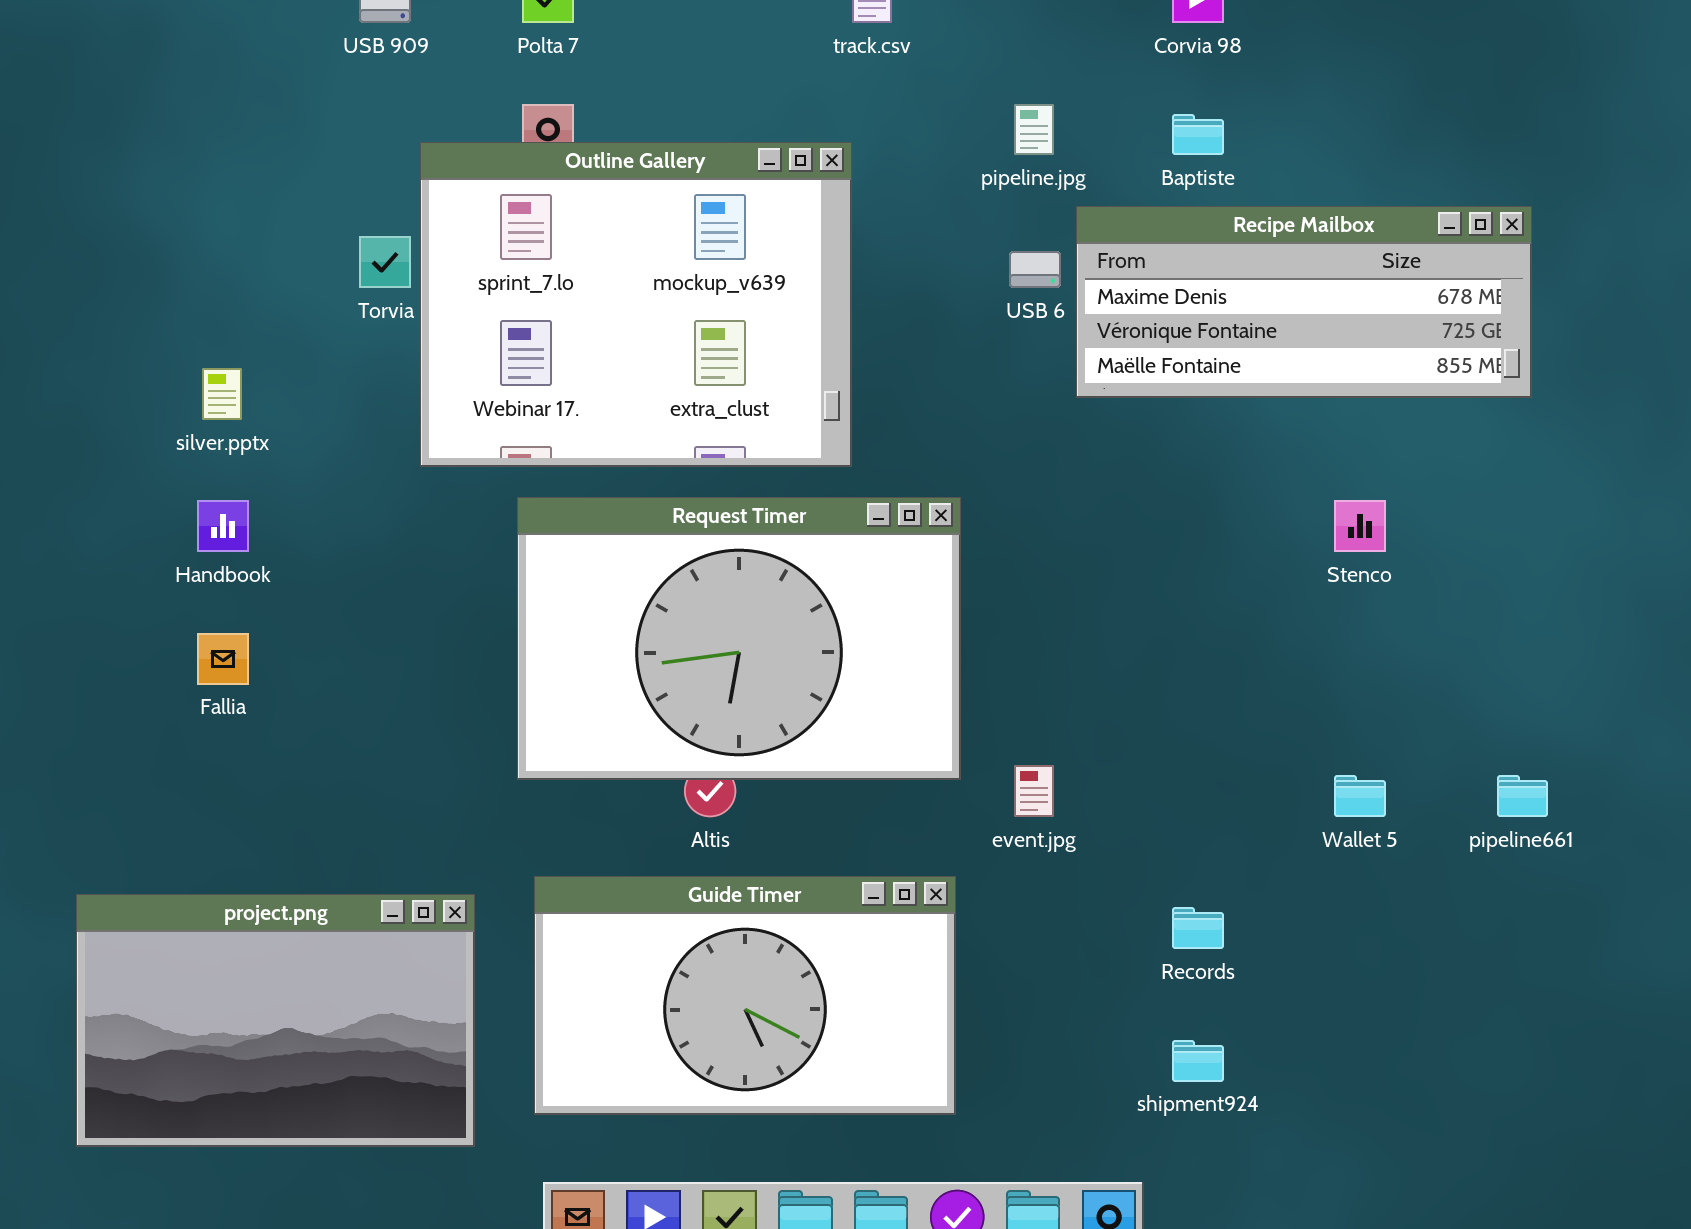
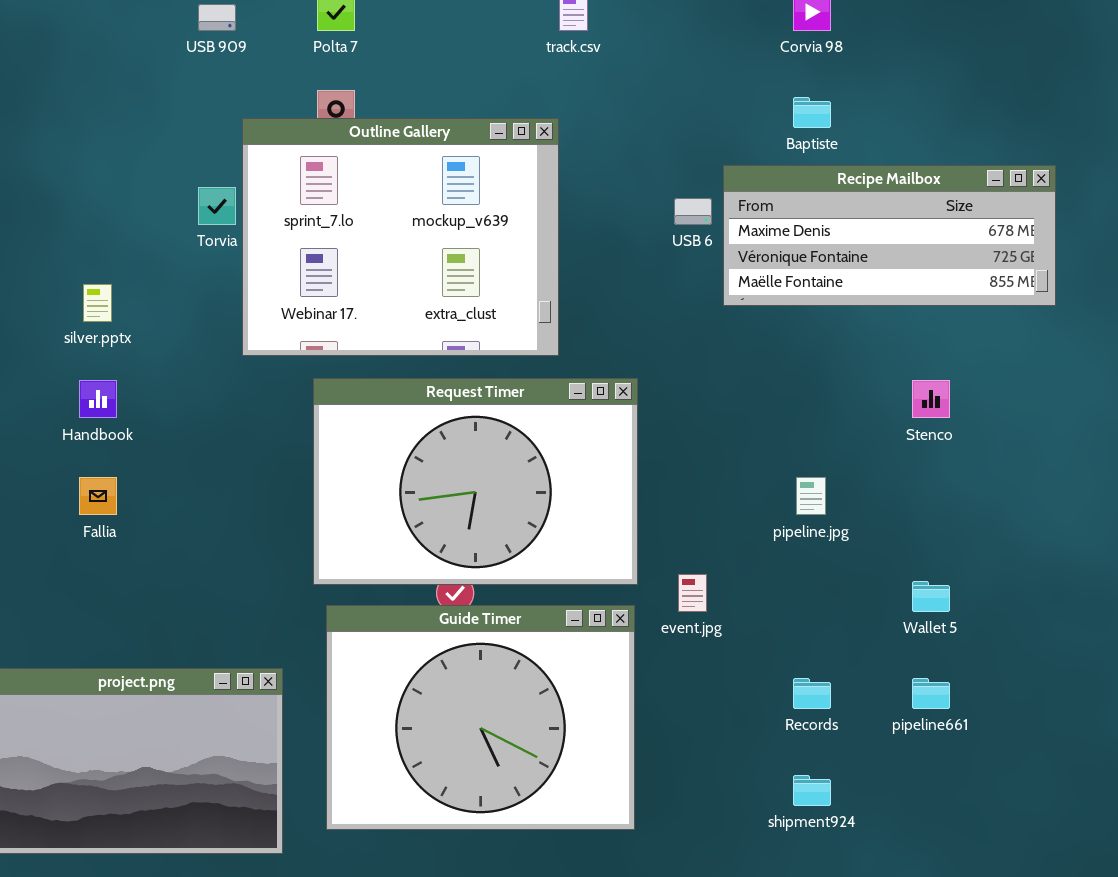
pipeline.jpg: [1014,104,1054,155] -> [796,477,826,515], moved
pipeline661: [1497,775,1548,817] -> [912,678,950,709], moved
Guide Timer: [534,876,956,1115] -> [326,605,635,830], resized

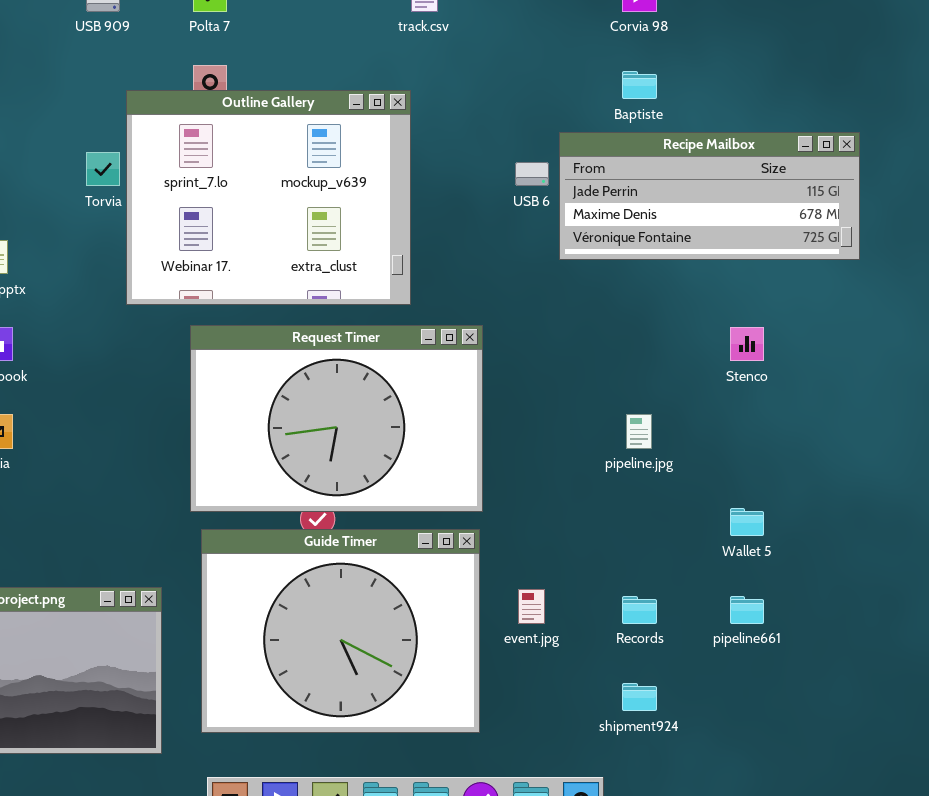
Recipe Mailbox: [723,165,1056,306] -> [559,132,860,260], scrolled up 1 row
event.jpg: [678,574,707,612] -> [518,589,545,624], moved

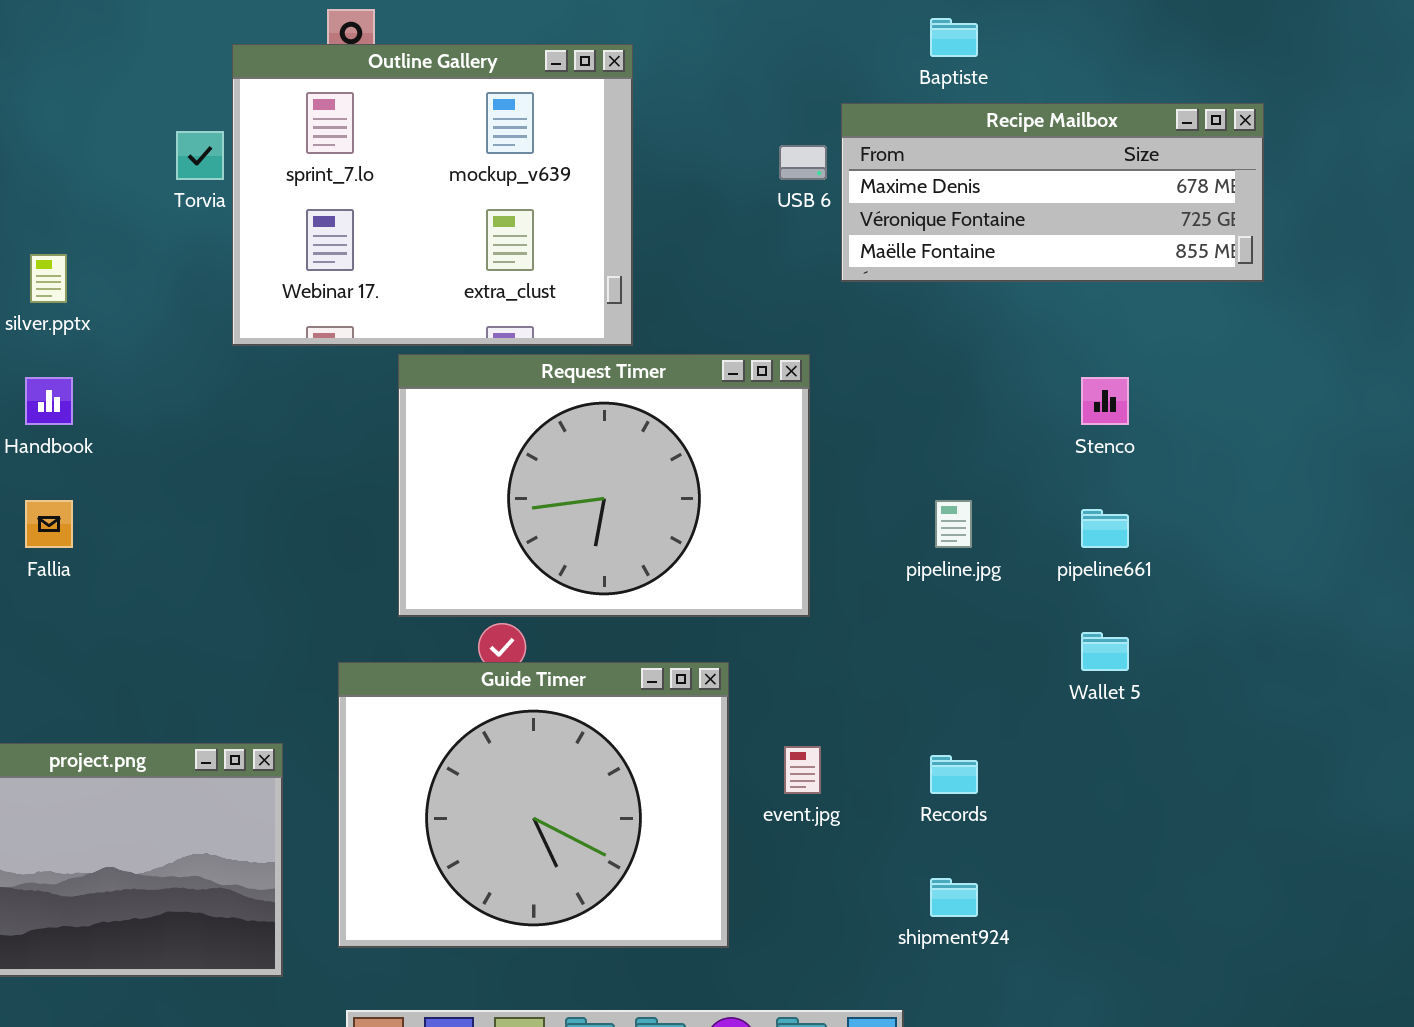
Recipe Mailbox: [559,132,860,260] -> [841,103,1264,282], scrolled down 1 row
Request Timer: [190,325,483,512] -> [398,354,810,617], moved
pipeline661: [730,596,764,624] -> [1081,509,1129,548], moved

